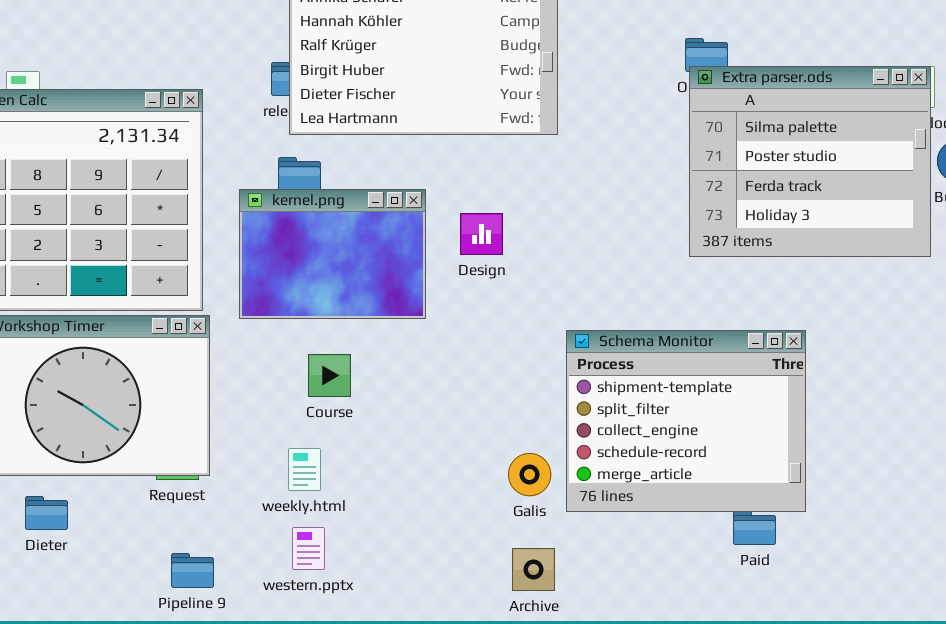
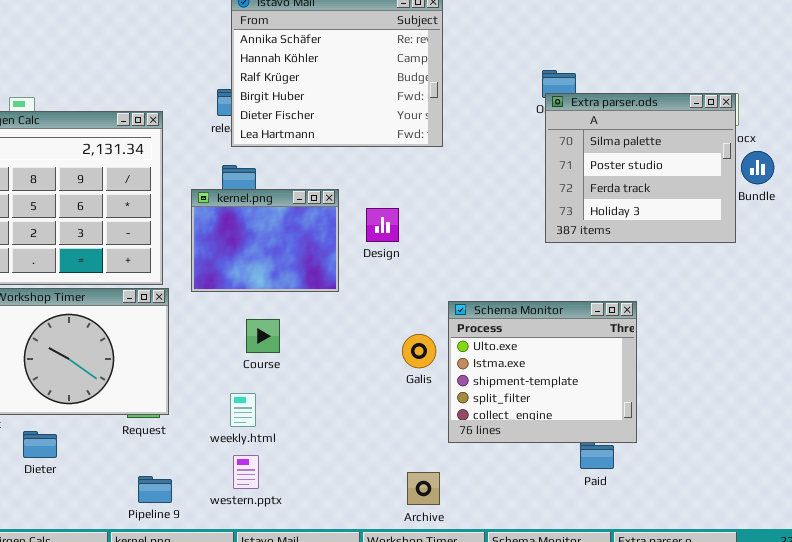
Schema Monitor: [566,330,806,512] -> [448,301,637,443], scrolled up 2 rows
Galis: [508,453,551,496] -> [402,334,436,368], moved

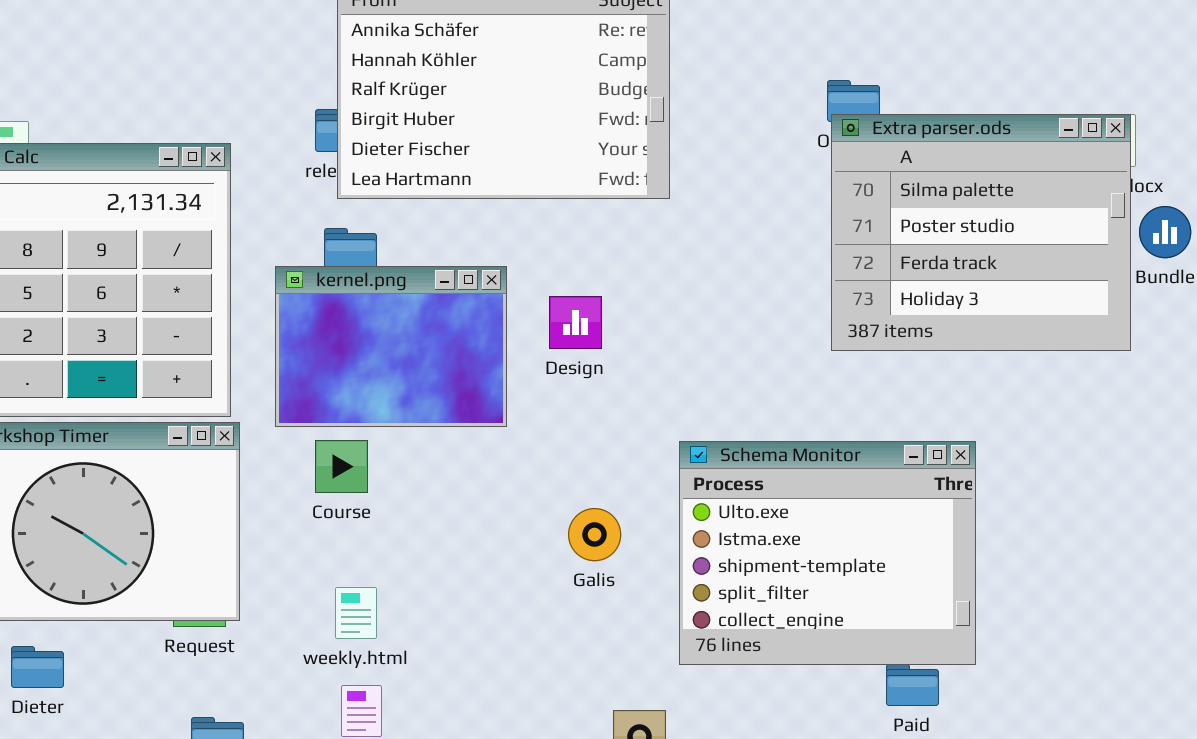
Course: [246,319,280,353] -> [315,440,368,493], moved
Galis: [402,334,436,368] -> [568,508,621,561], moved

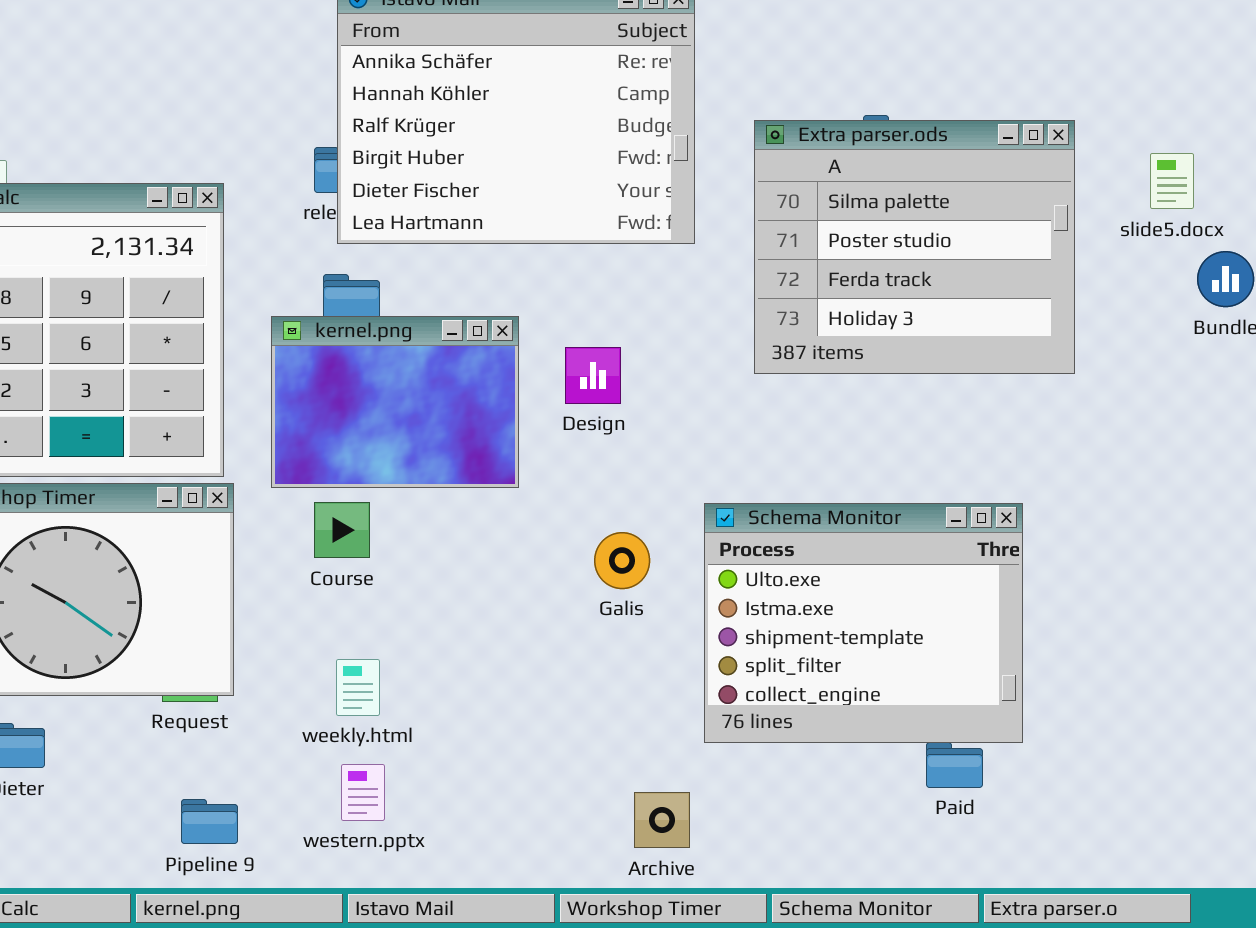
Extra parser.ods: [831,114,1131,351] -> [754,120,1075,374], moved
Galis: [568,508,621,561] -> [594,532,650,589], moved

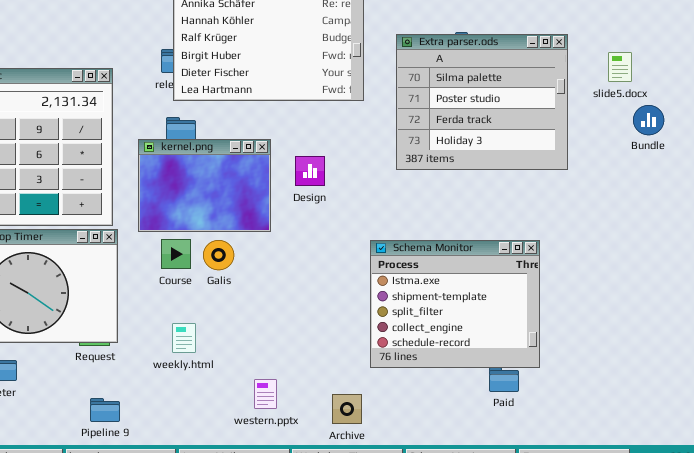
Schema Monitor: [704,503,1023,743] -> [370,240,540,368], scrolled down 1 row
Galis: [594,532,650,589] -> [203,240,234,270], moved
western.pptx: [341,764,385,821] -> [254,379,277,409], moved

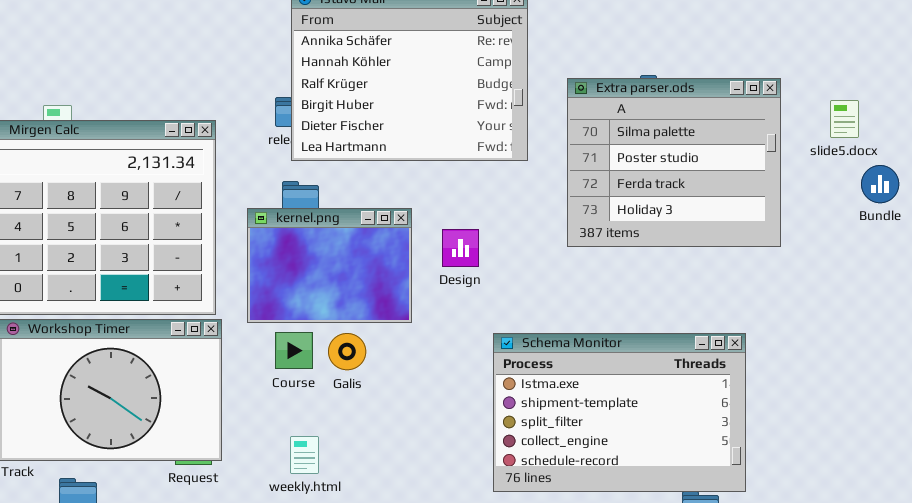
Schema Monitor: [370,240,540,368] -> [493,333,746,492], resized

